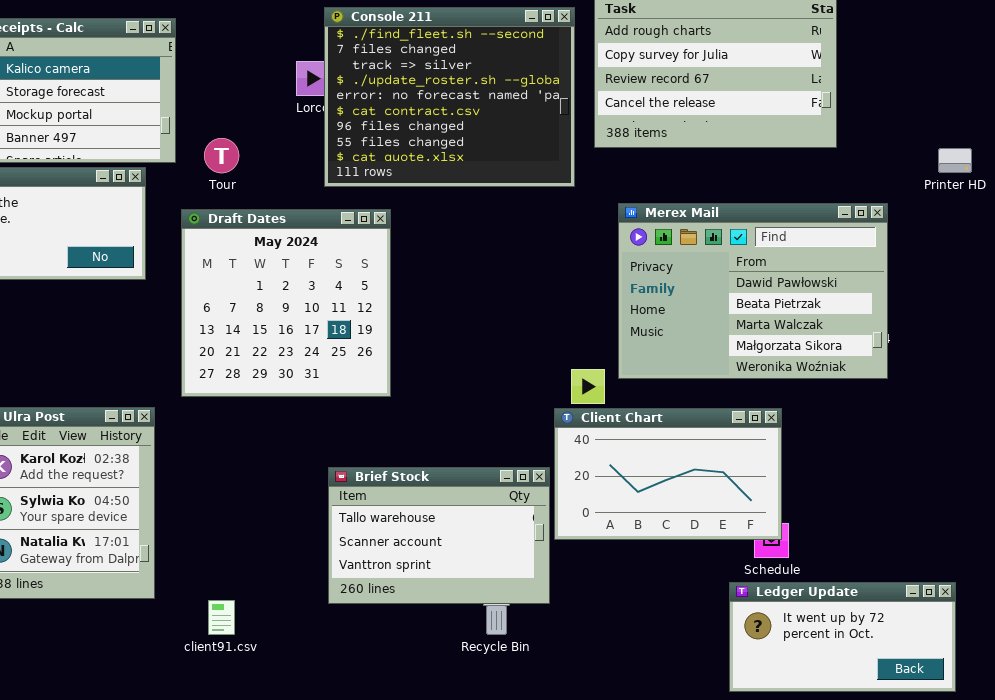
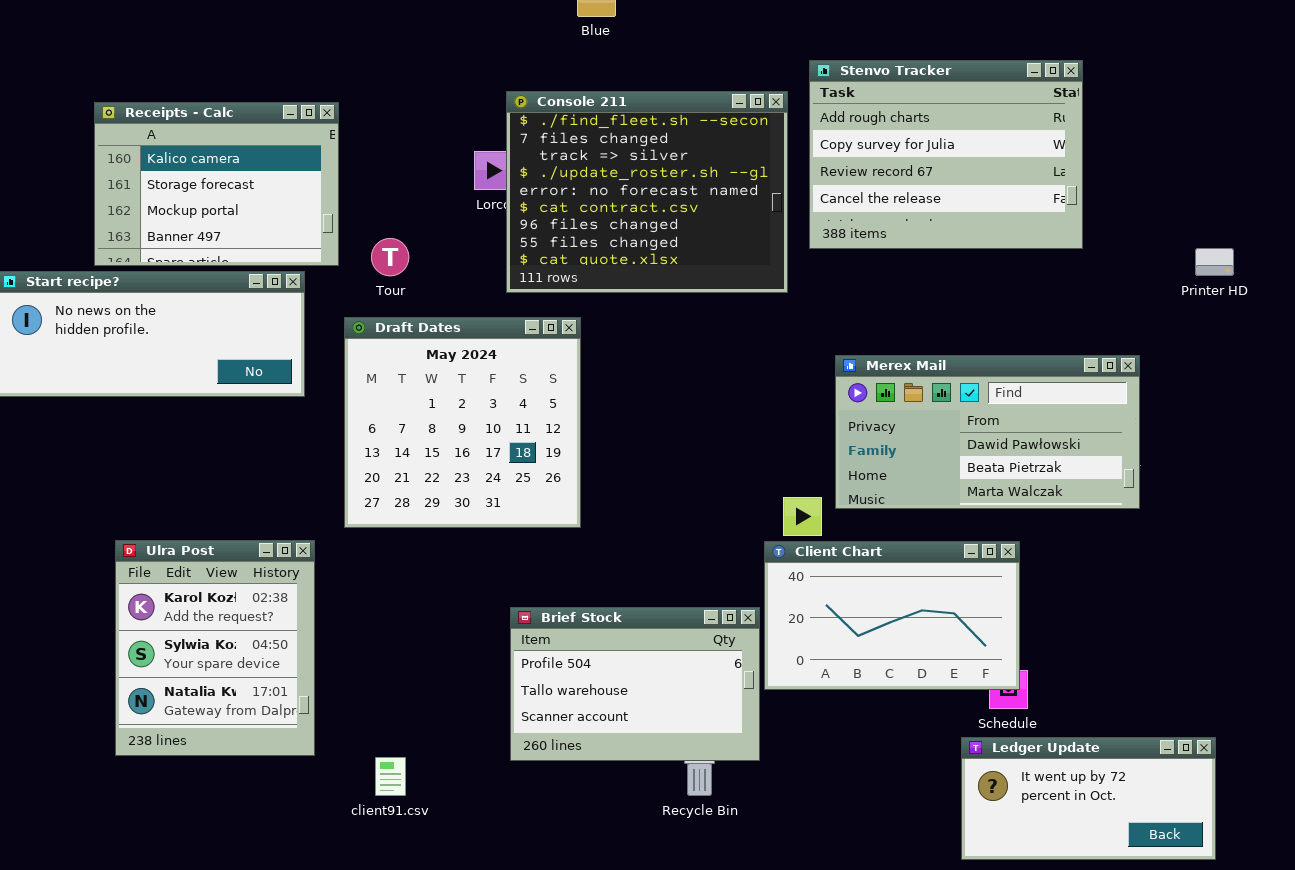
Merex Mail: [618,203,888,379] -> [835,355,1140,509], resized
Brief Stock: [328,467,550,604] -> [510,607,760,761], scrolled up 1 row

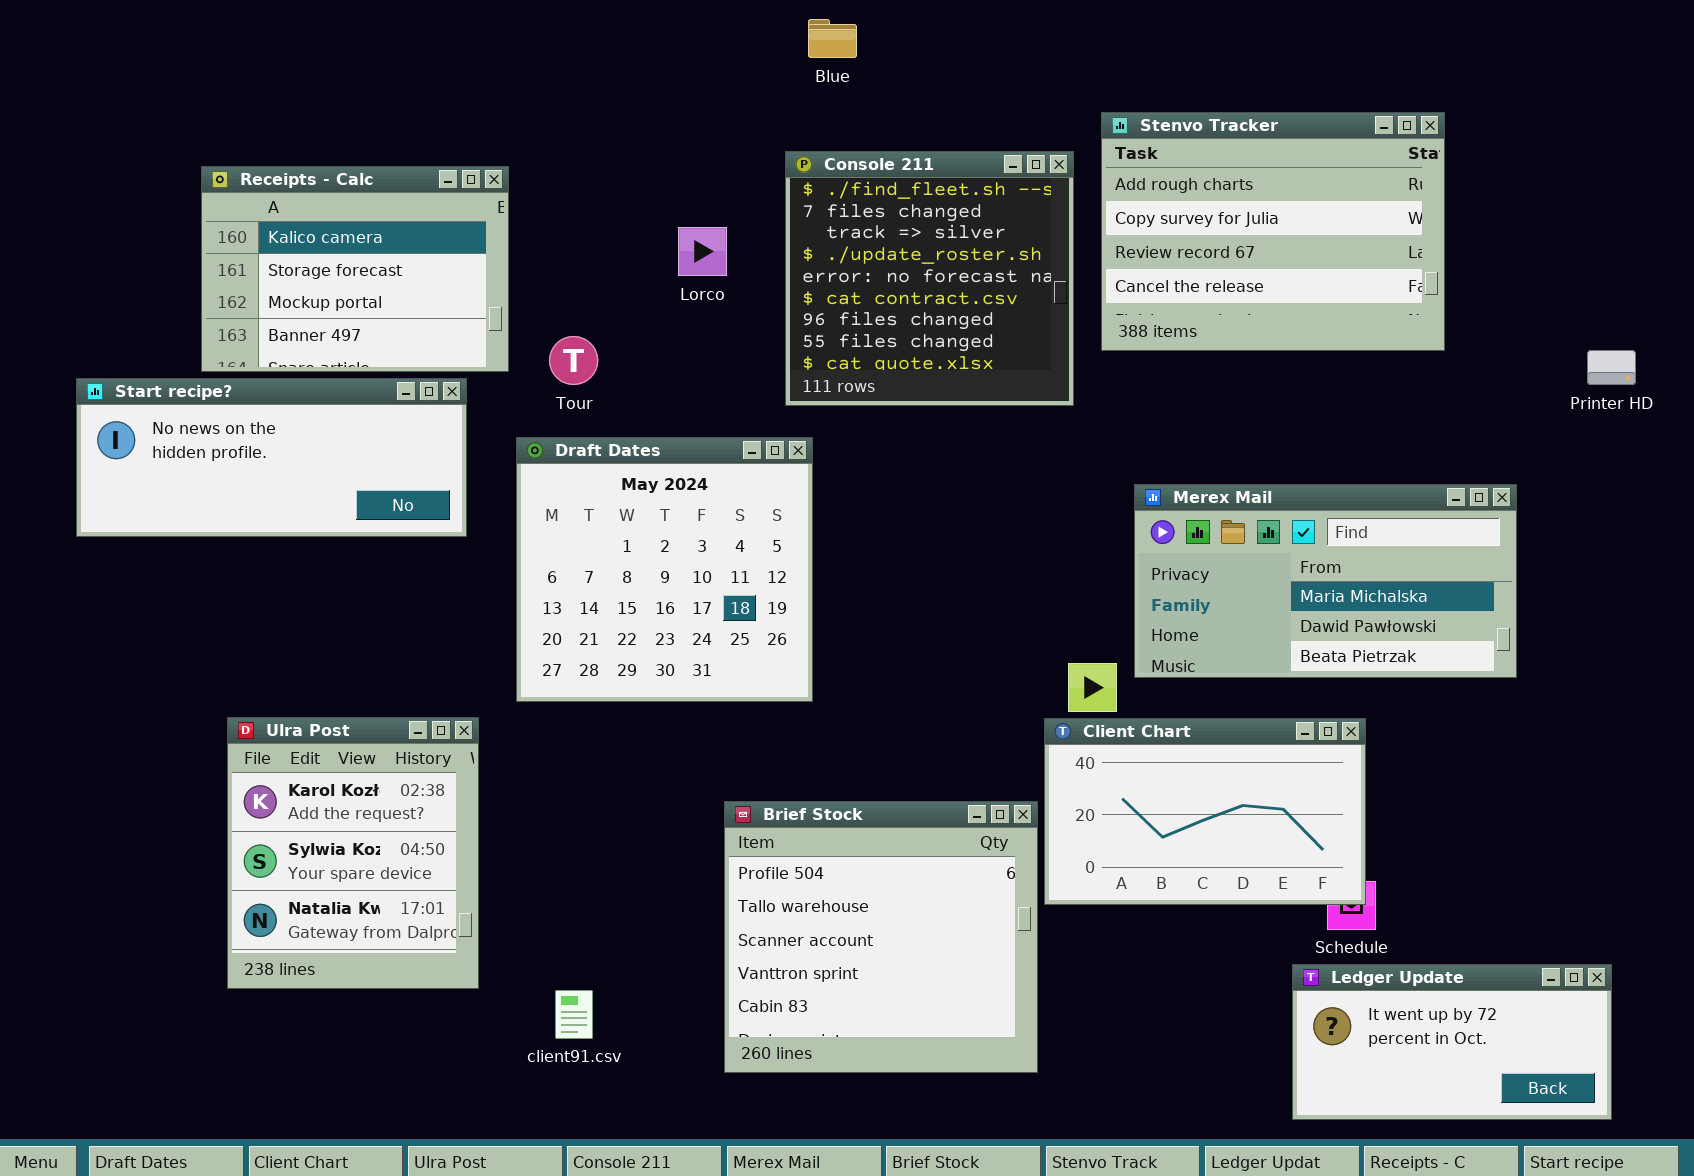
Console 211: [506,91,788,293] -> [785,151,1074,406], resized
Merex Mail: [835,355,1140,509] -> [1134,484,1517,678], scrolled up 1 row
Brief Stock: [510,607,760,761] -> [724,801,1038,1073], resized

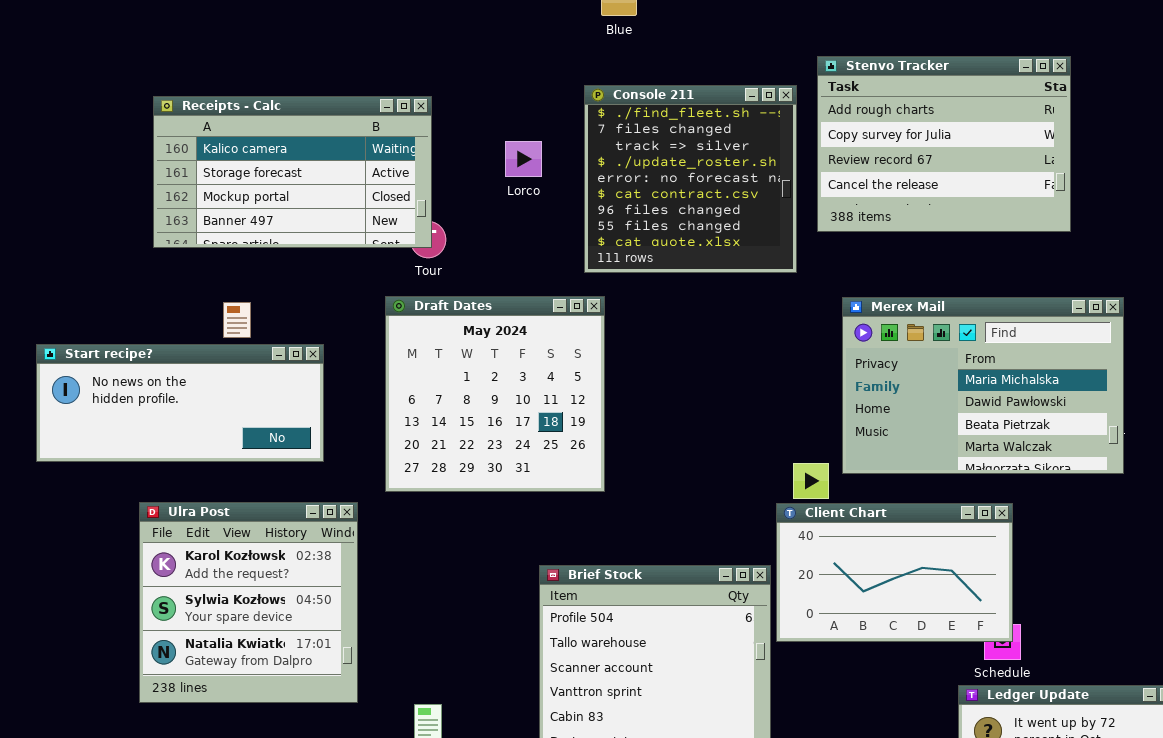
Receipts - Calc: [201,166,509,372] -> [153,96,432,248], resized
Start recipe?: [76,378,467,537] -> [36,344,324,462], moved
Merex Mail: [1134,484,1517,678] -> [842,297,1124,474], resized
Ulra Post: [227,717,479,989] -> [139,502,358,703], resized

